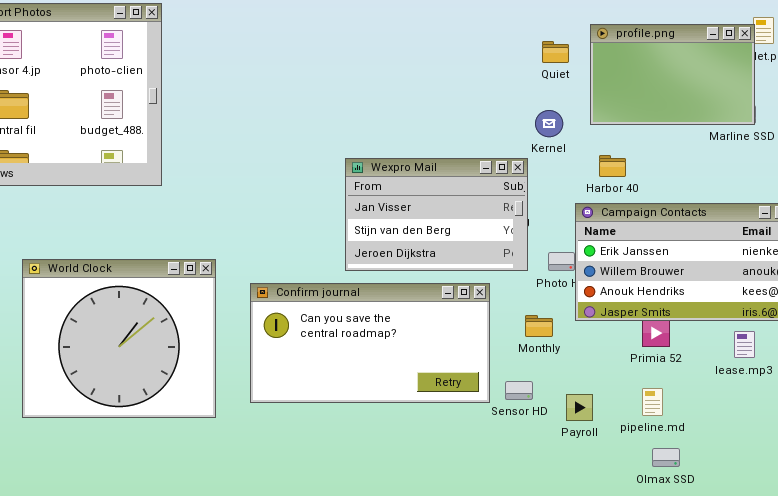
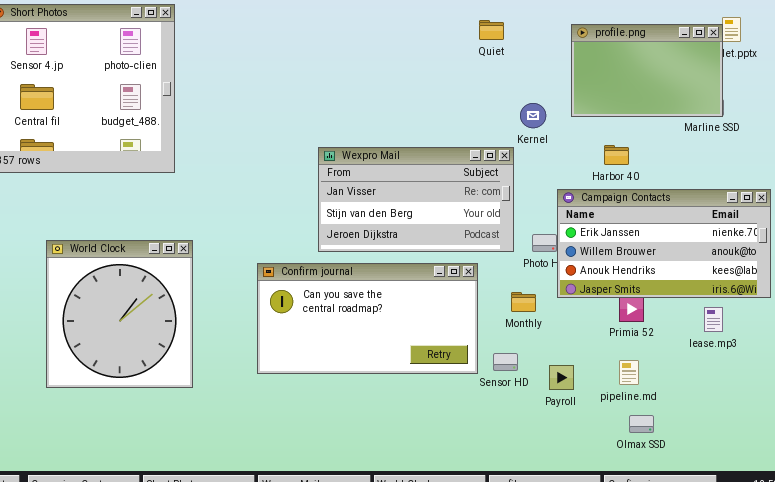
Quiet: [542,41,569,63] -> [479,20,504,40], moved
Harbor 40: [599,155,626,177] -> [604,145,629,165], moved
Wexpro Mail: [345,158,528,271] -> [318,147,514,252], resized
World Clock: [22,259,216,418] -> [46,240,193,388], resized

